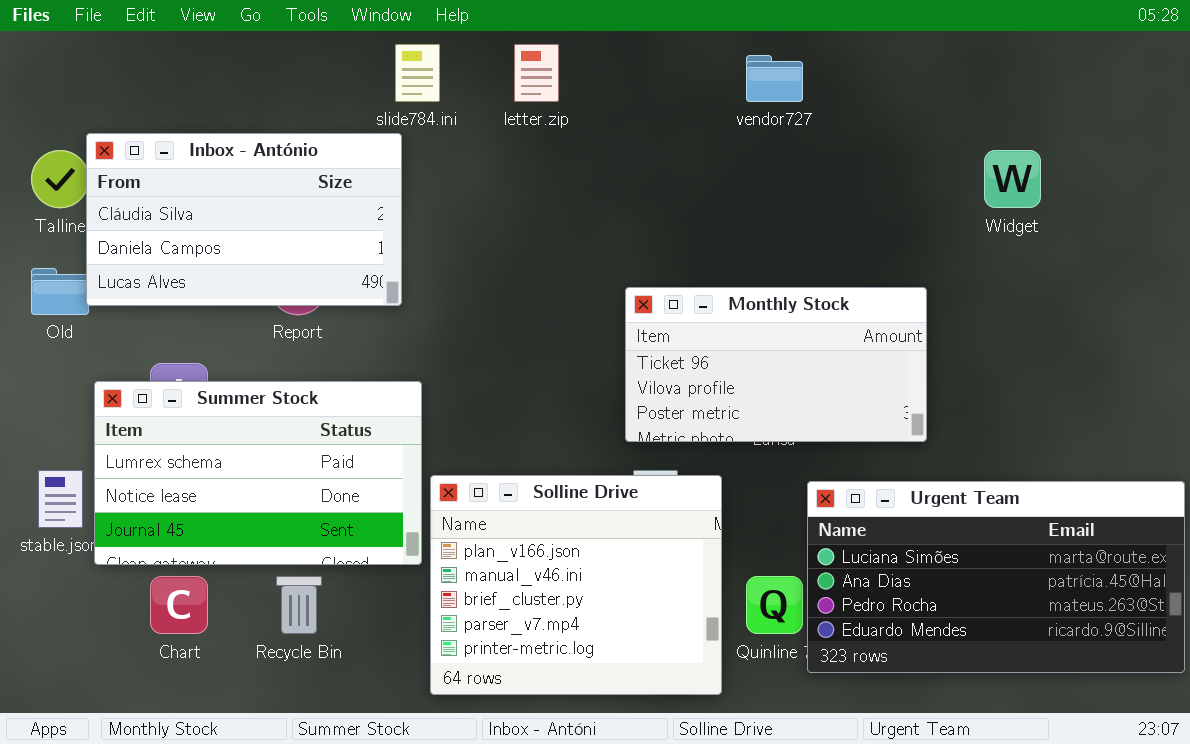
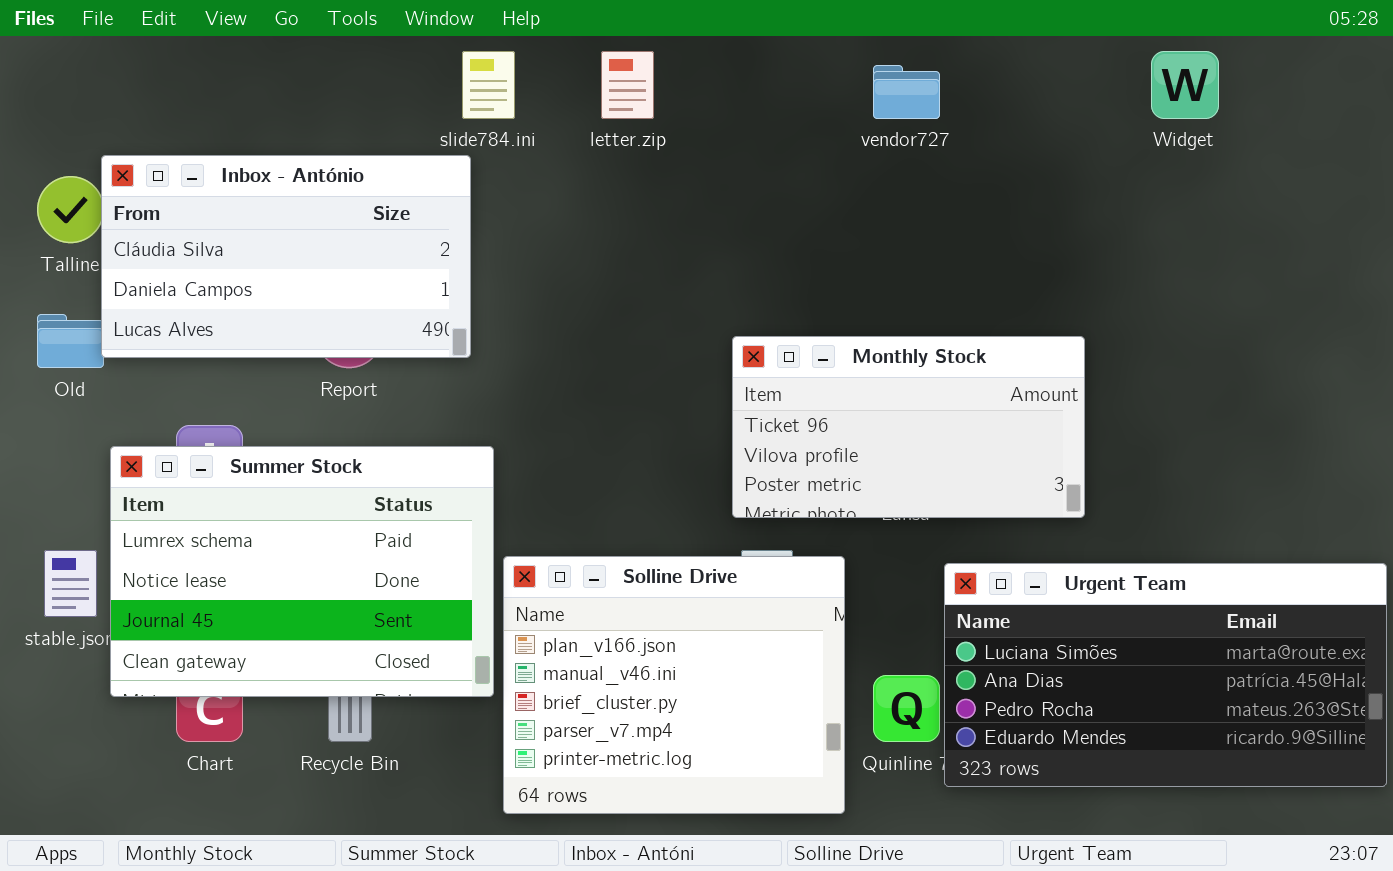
Widget: [984,150,1041,208] -> [1151,51,1219,119], moved
Summer Stock: [94,381,422,565] -> [110,446,494,697], resized

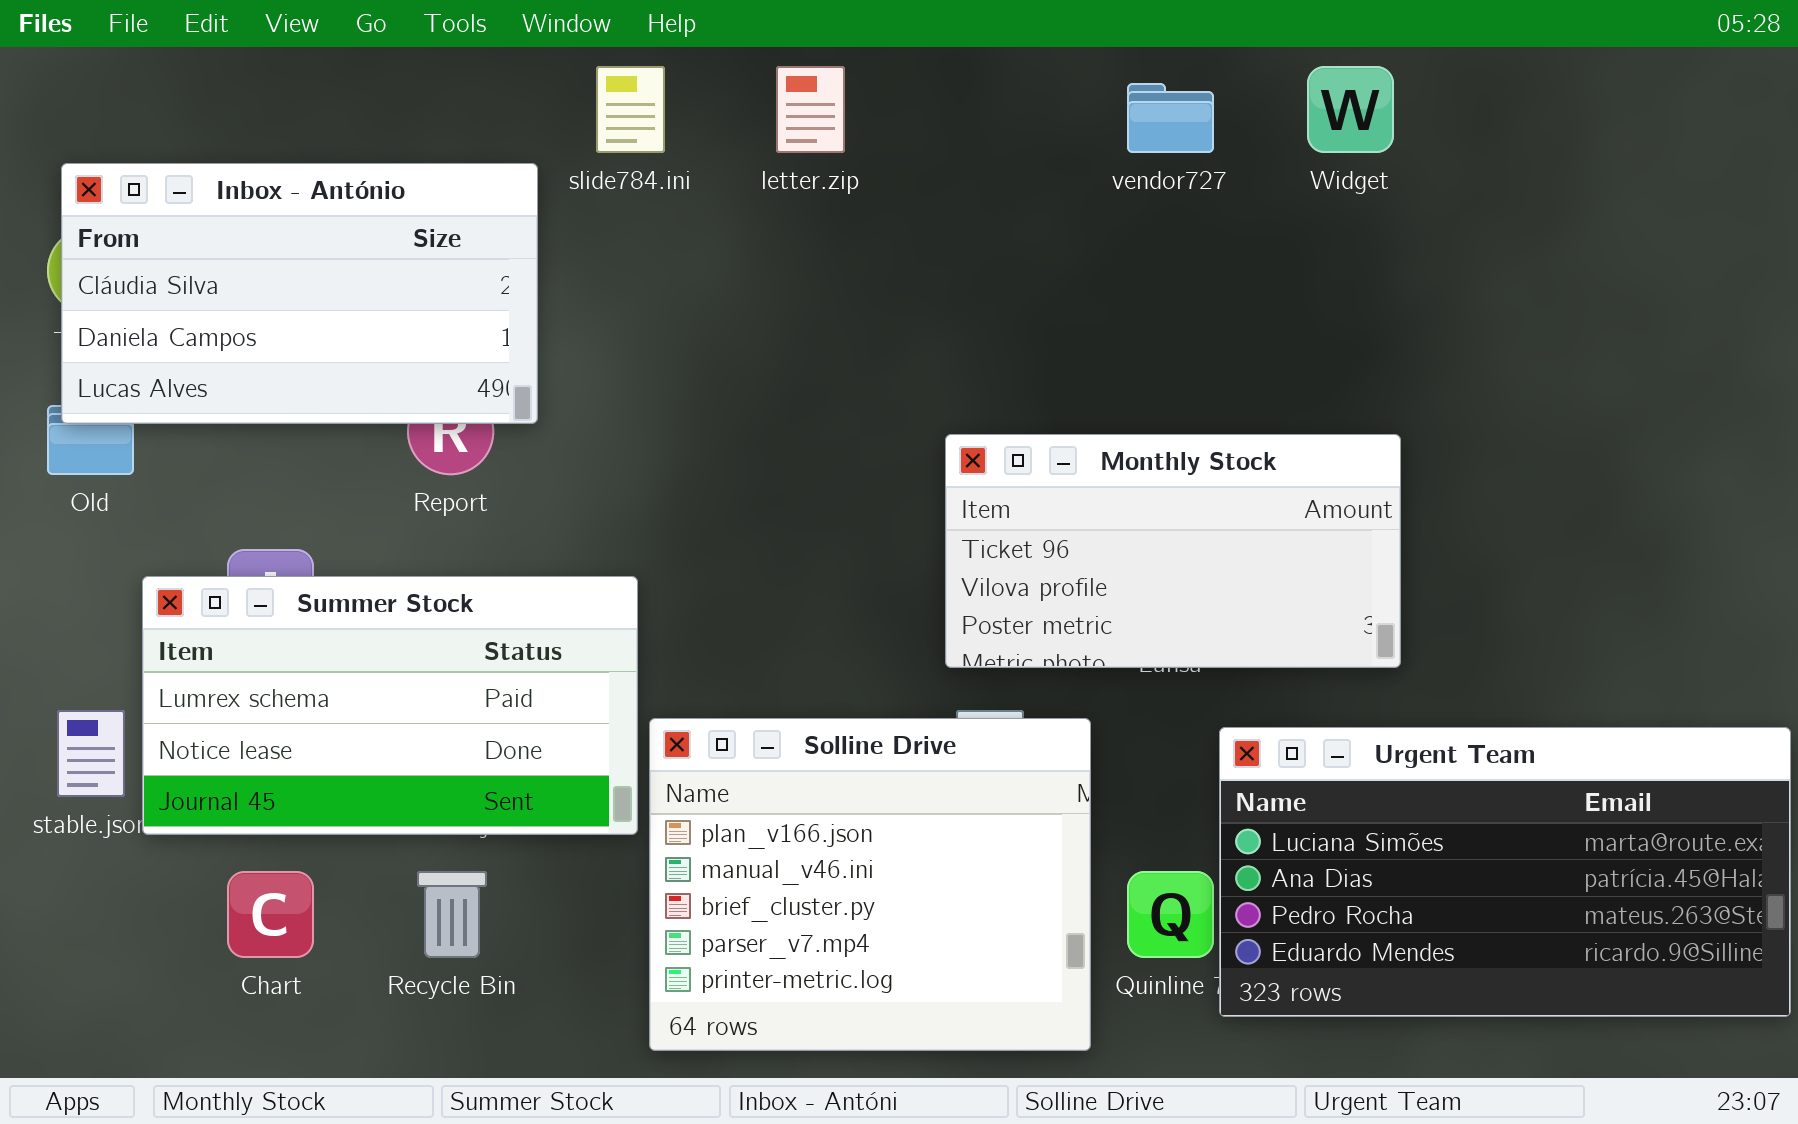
Widget: [1151,51,1219,119] -> [1307,66,1394,153], moved
Inbox - António: [101,155,471,358] -> [61,163,538,424], moved
Summer Stock: [110,446,494,697] -> [142,576,638,835], resized

